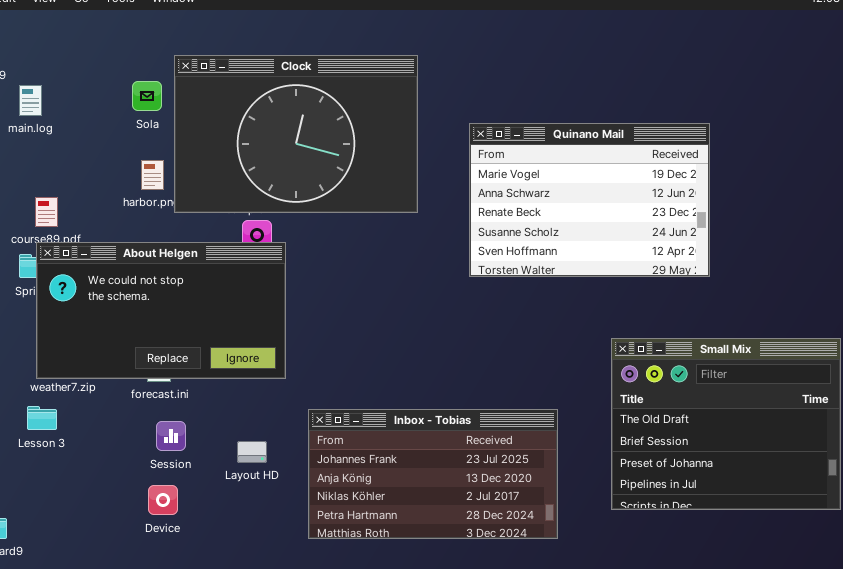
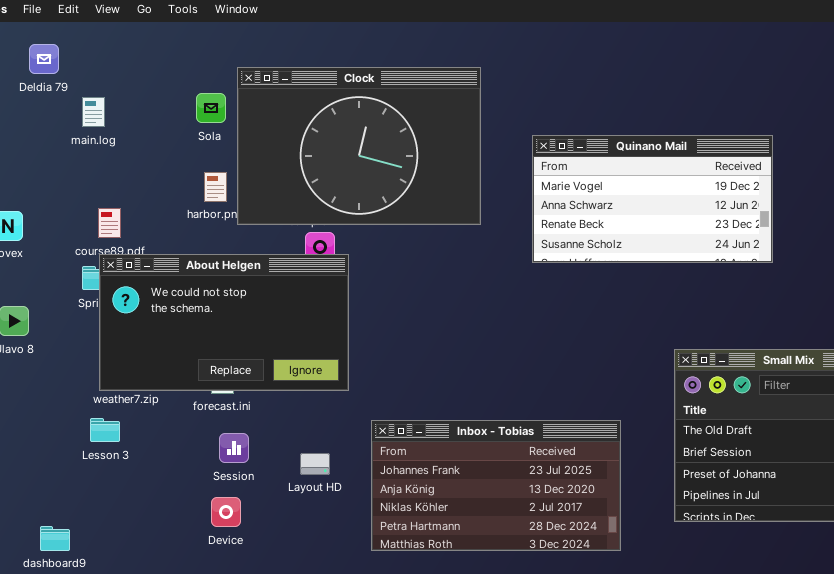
Quinano Mail: [469,123,710,277] -> [532,135,773,263], resized

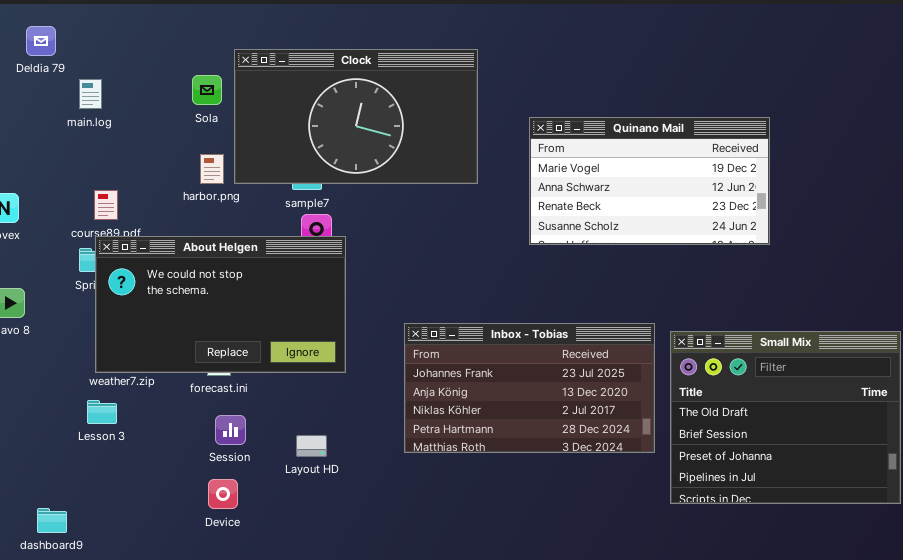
Clock: [237,67,481,225] -> [234,49,478,184], resized
Inbox - Tobias: [371,420,621,551] -> [404,323,655,453], moved

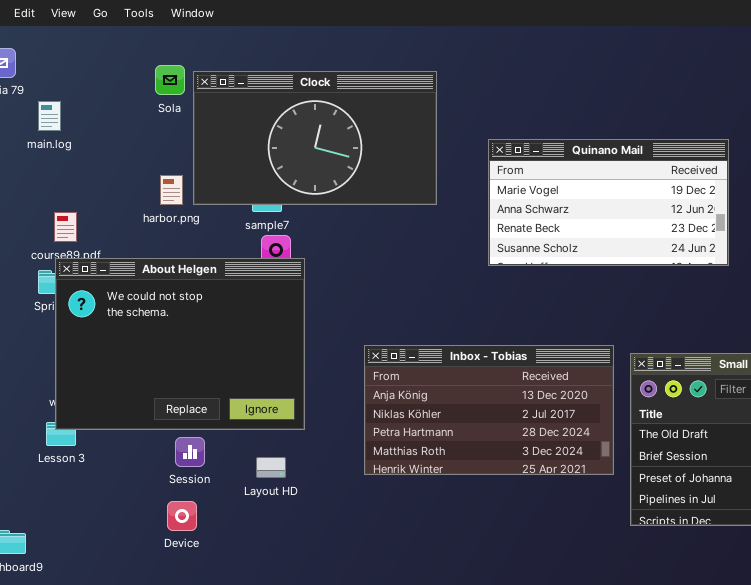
Sola: [192,75,222,105] -> [155,65,185,95], moved
About Helgen: [95,236,346,373] -> [55,258,305,430], resized
Inbox - Tobias: [404,323,655,453] -> [364,345,614,475], scrolled down 1 row

